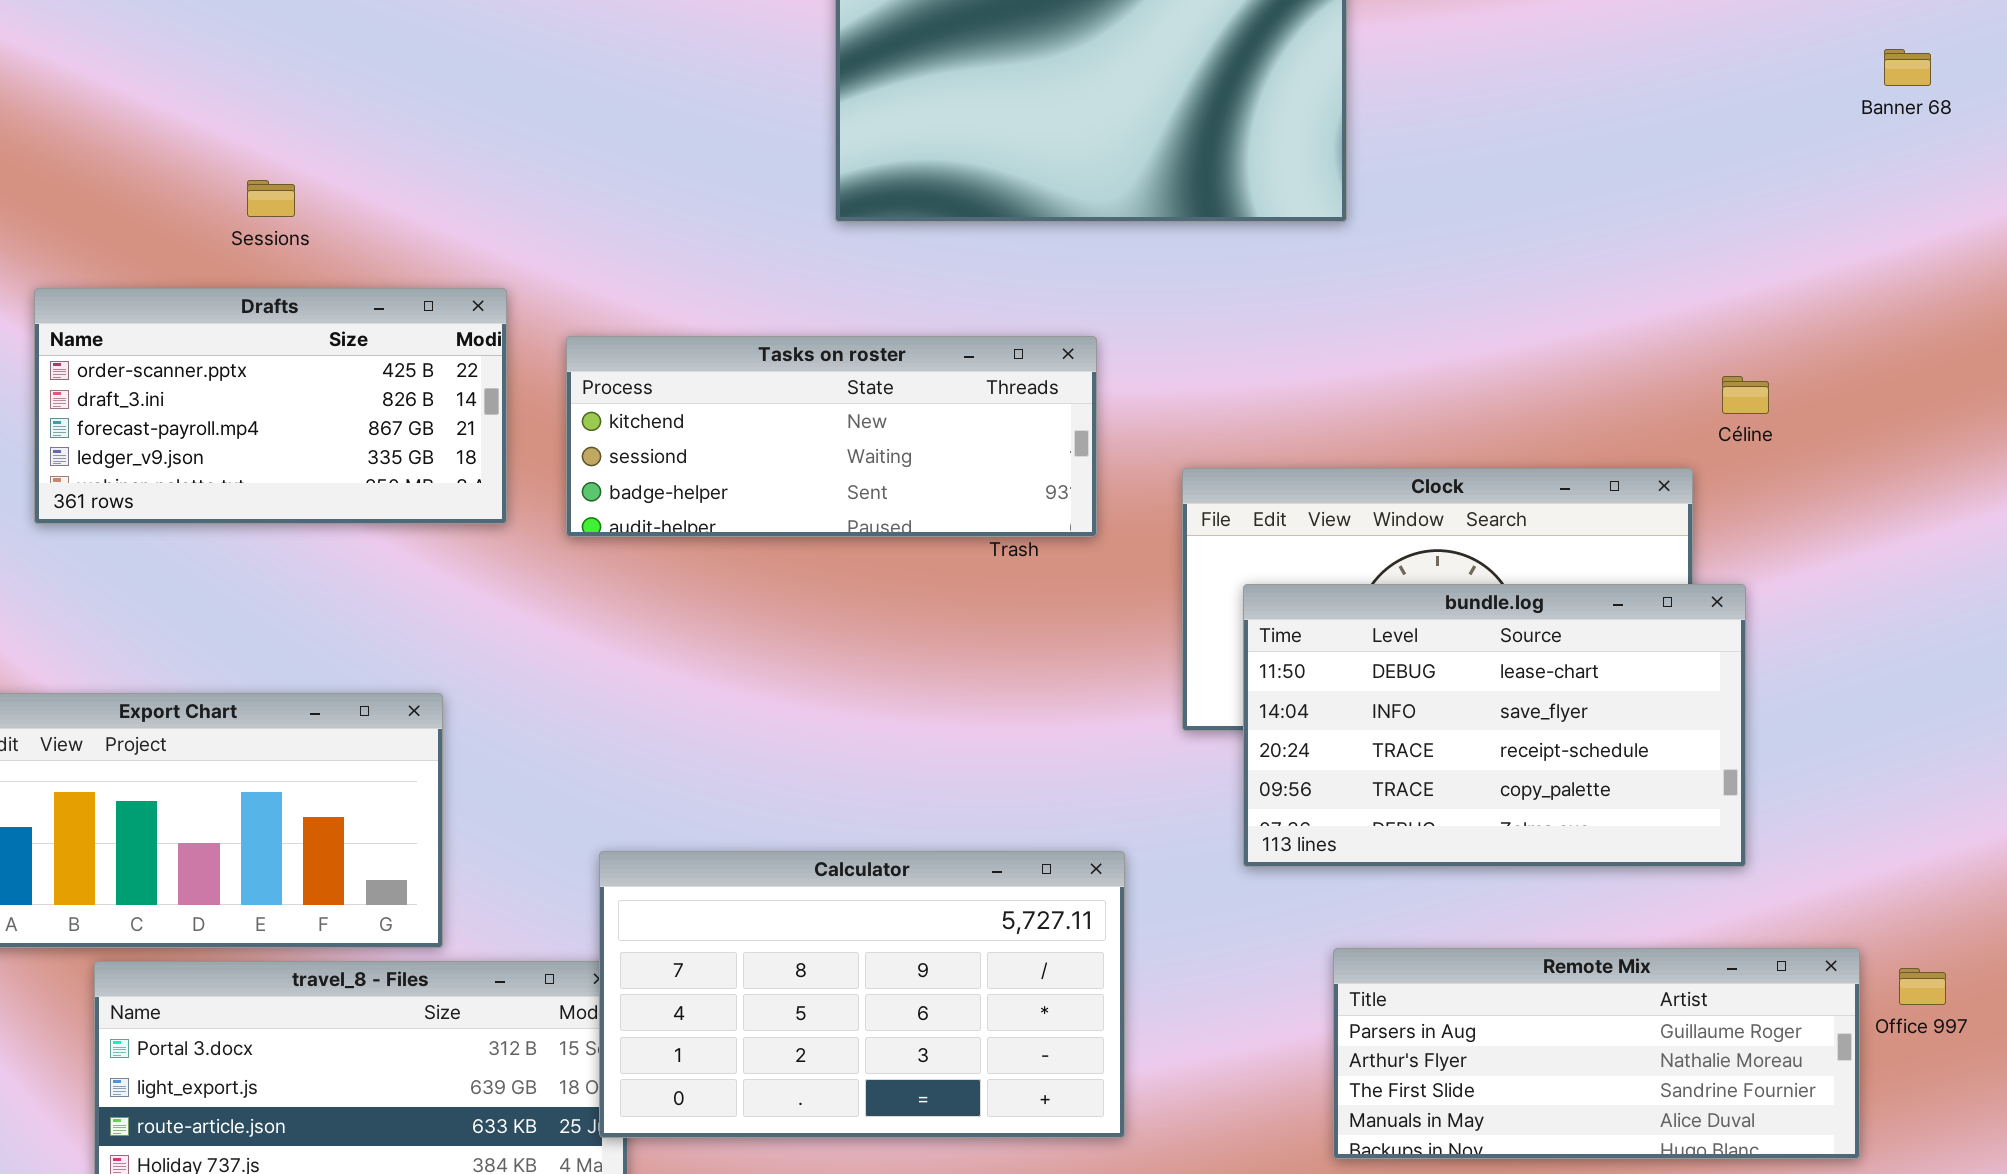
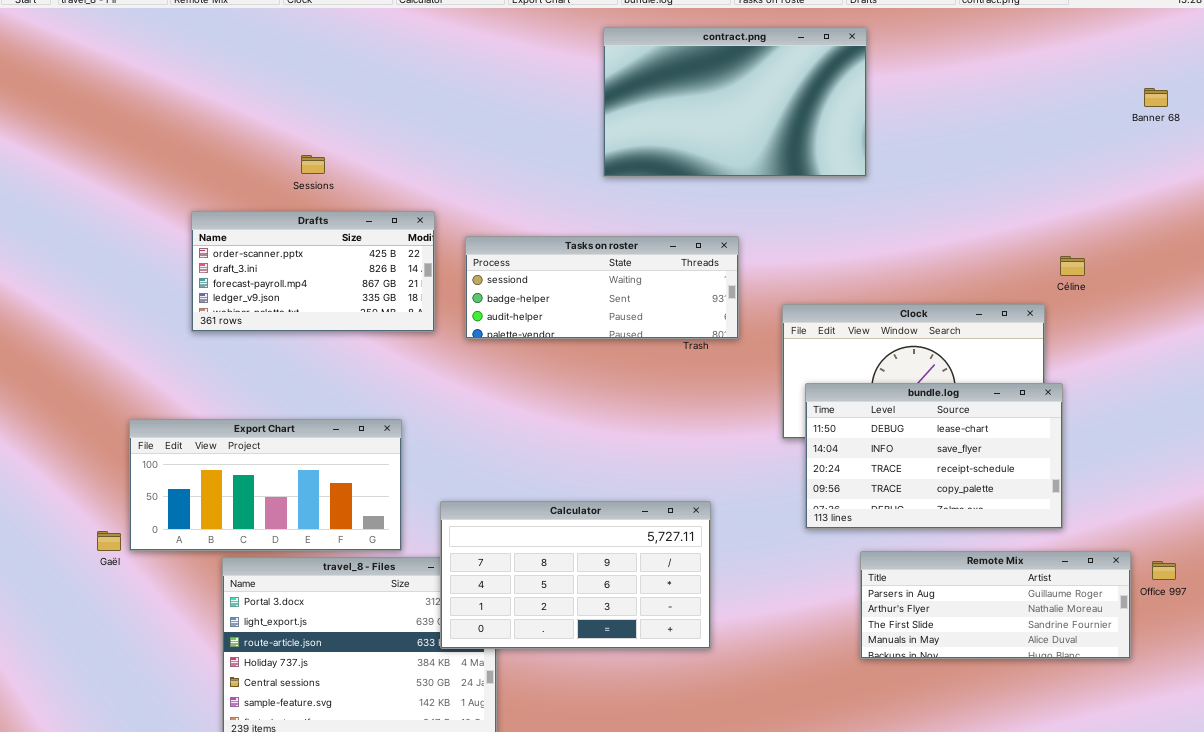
Tasks on roster: [566,336,1097,537] -> [465,236,739,339], scrolled down 1 row
bundle.log: [1243,584,1746,867] -> [805,383,1063,529], moved
Calculator: [599,851,1125,1138] -> [440,501,711,649], moved

